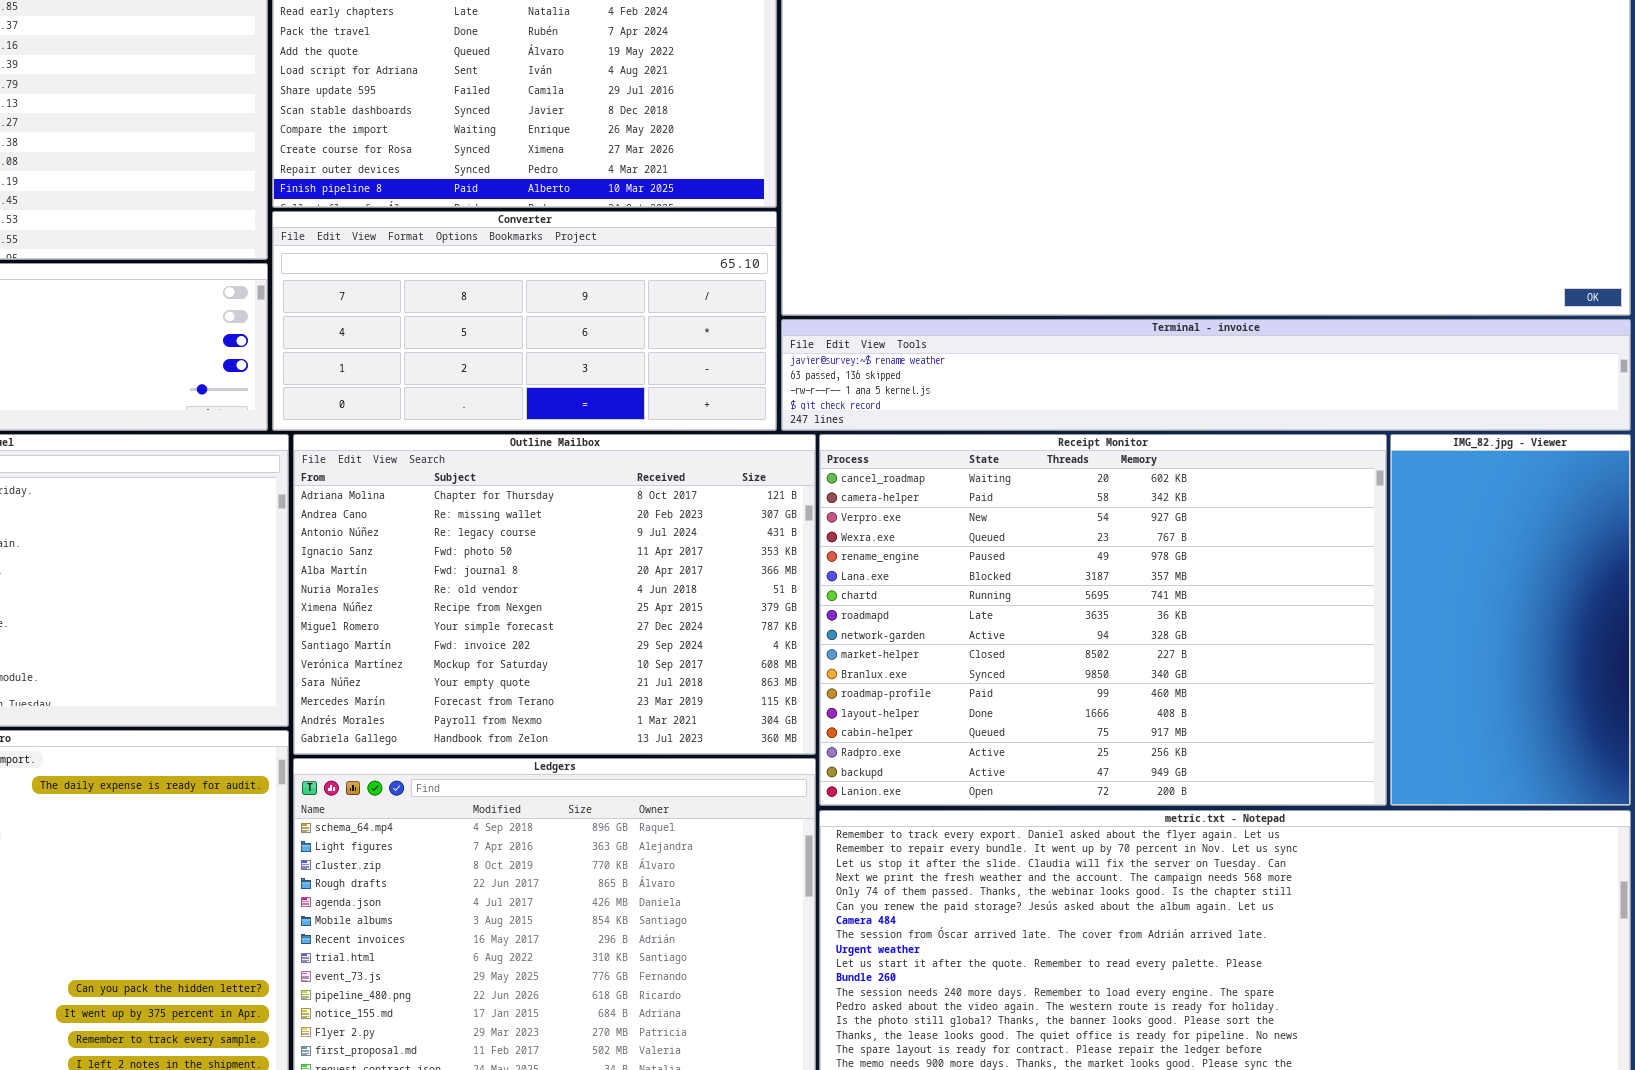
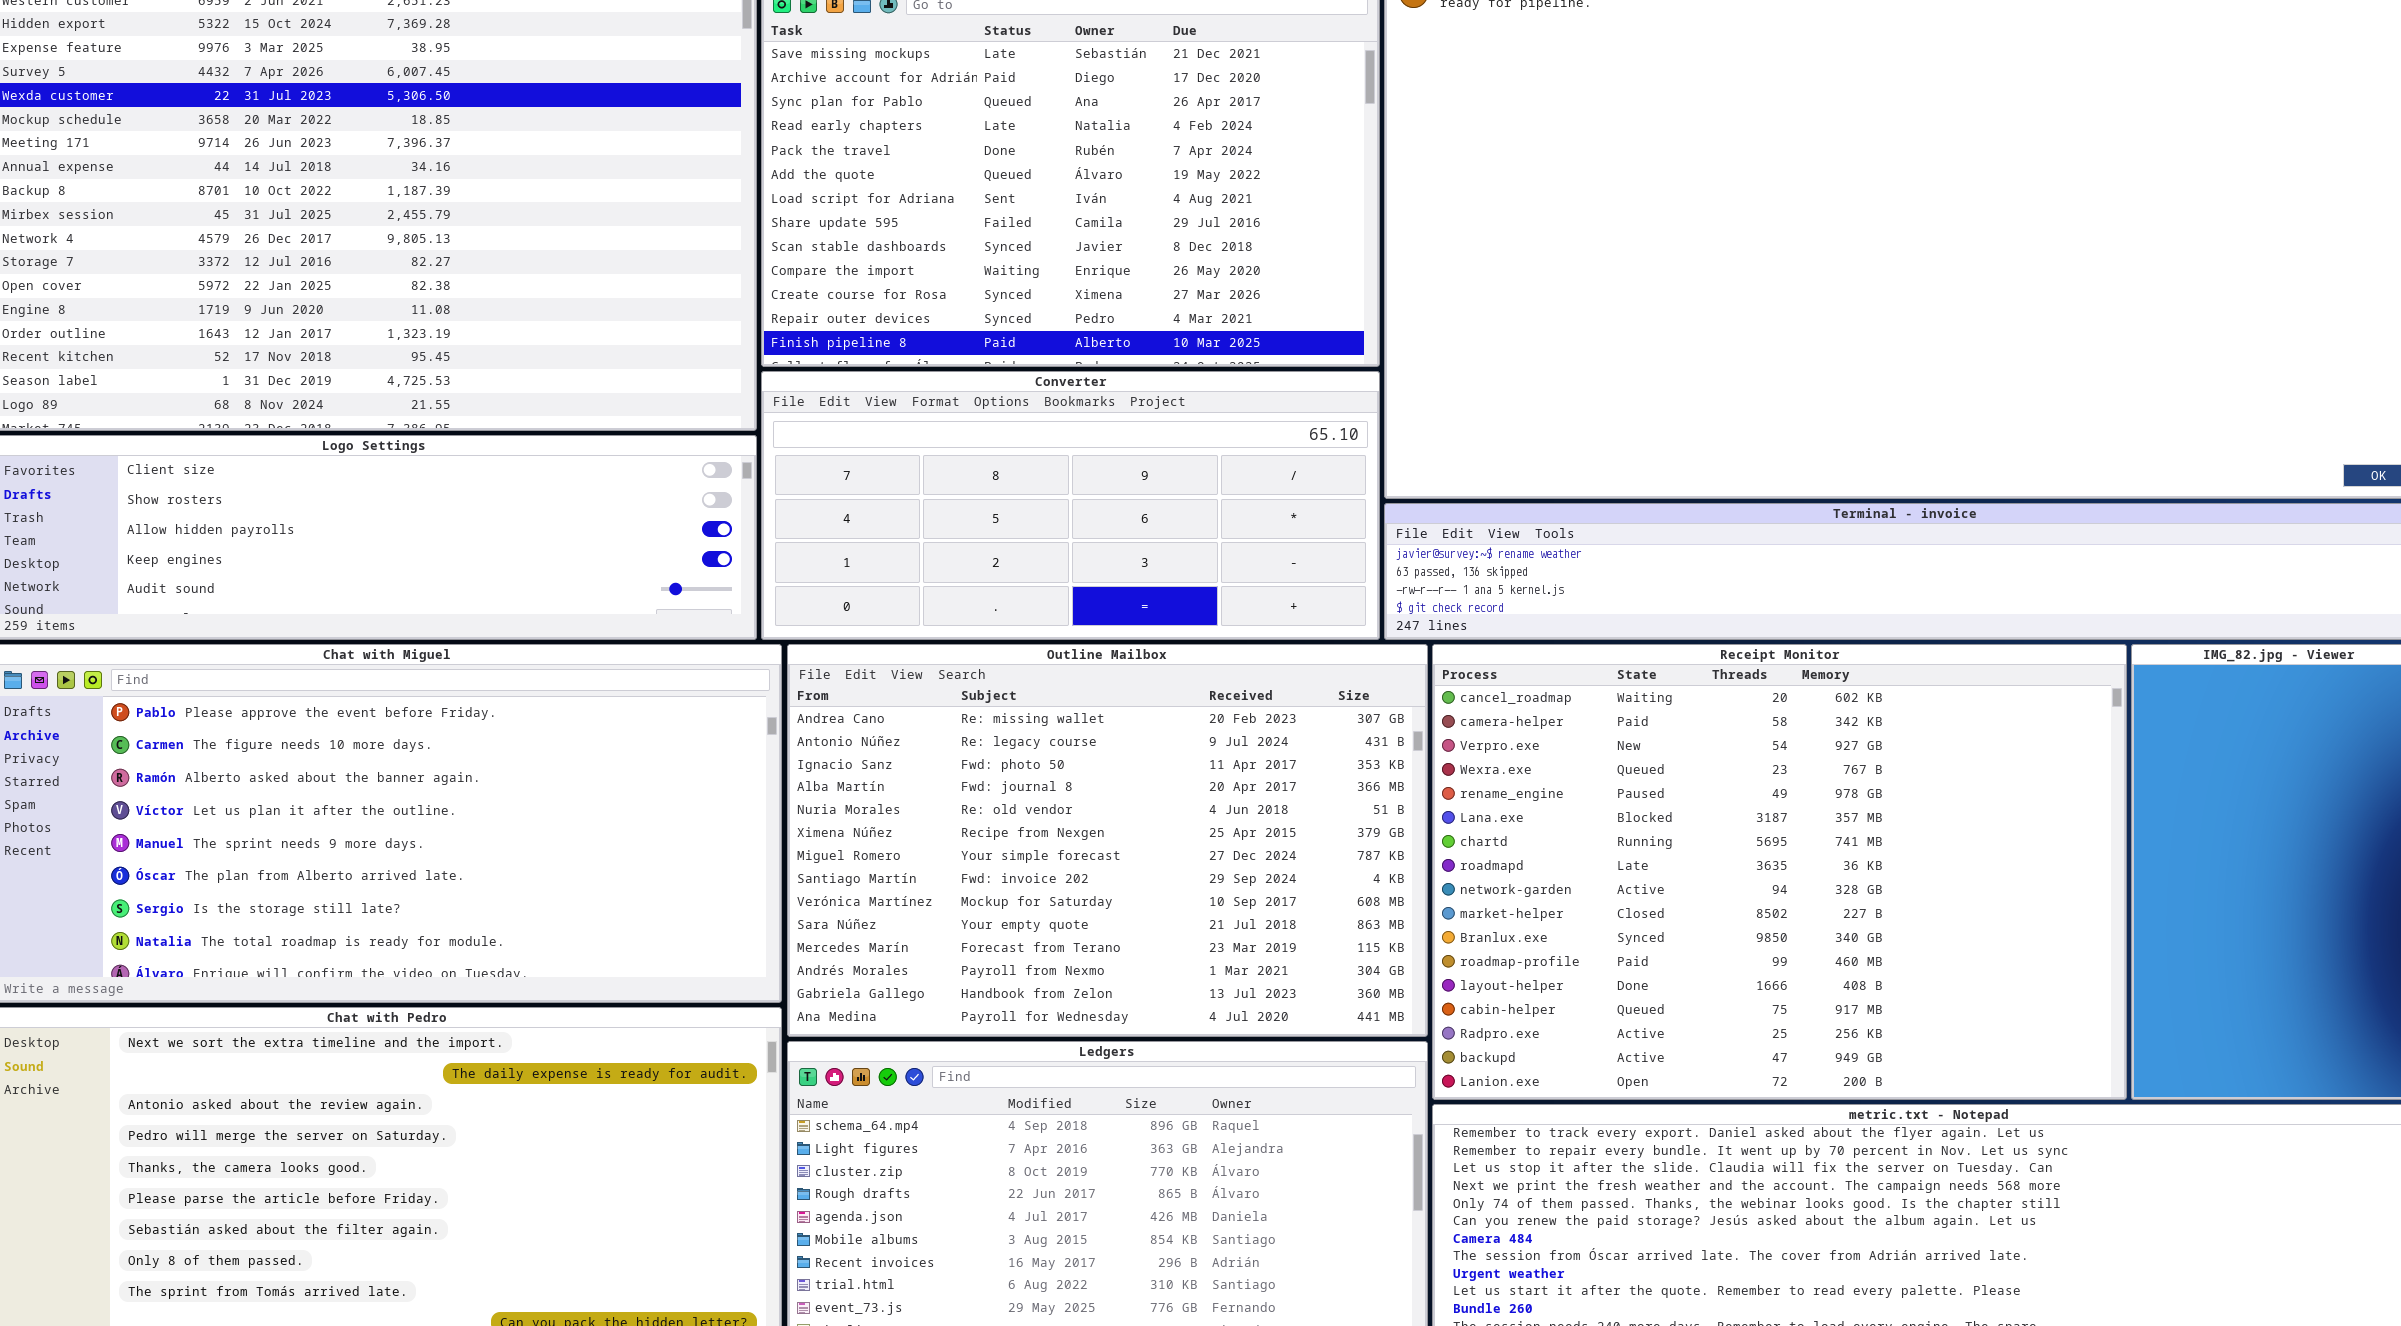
Outline Mailbox: [293,434,816,755] -> [787,644,1428,1037], scrolled down 1 row

